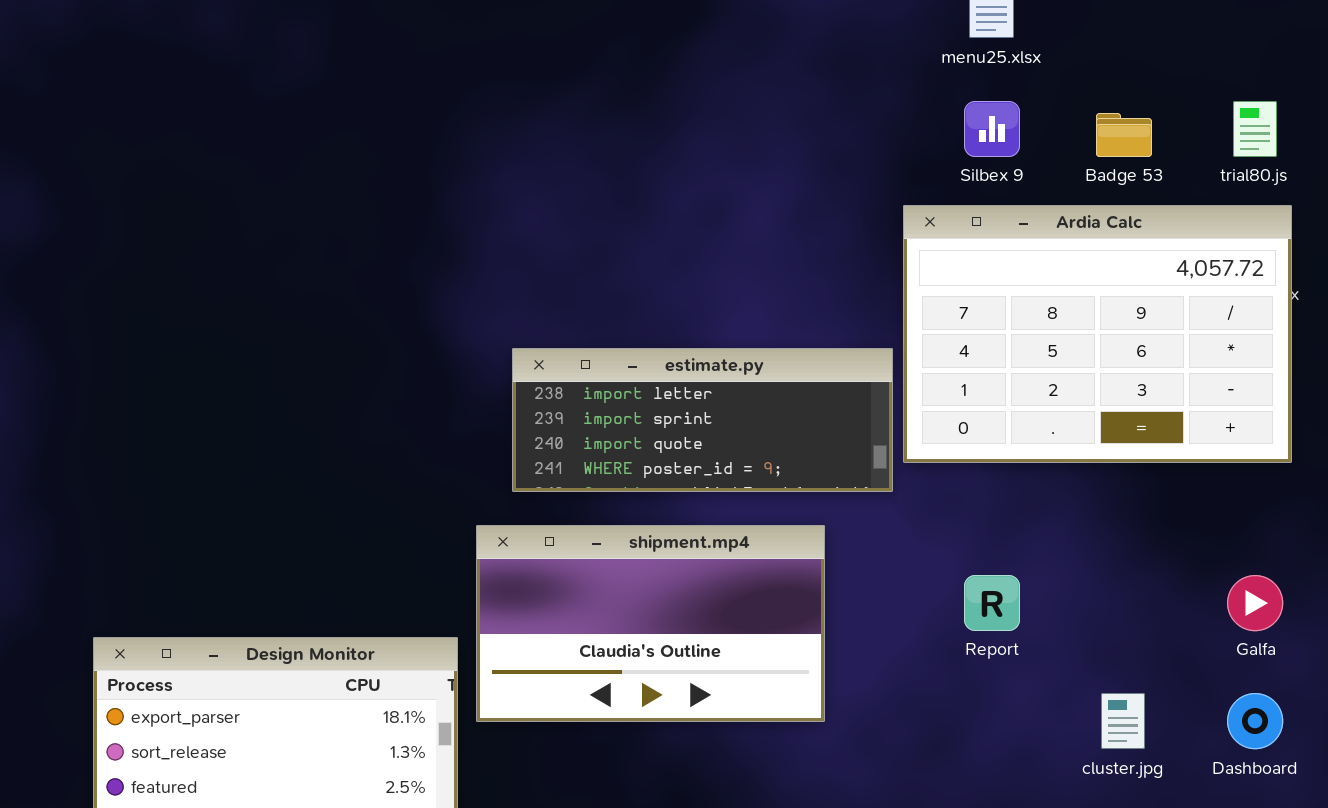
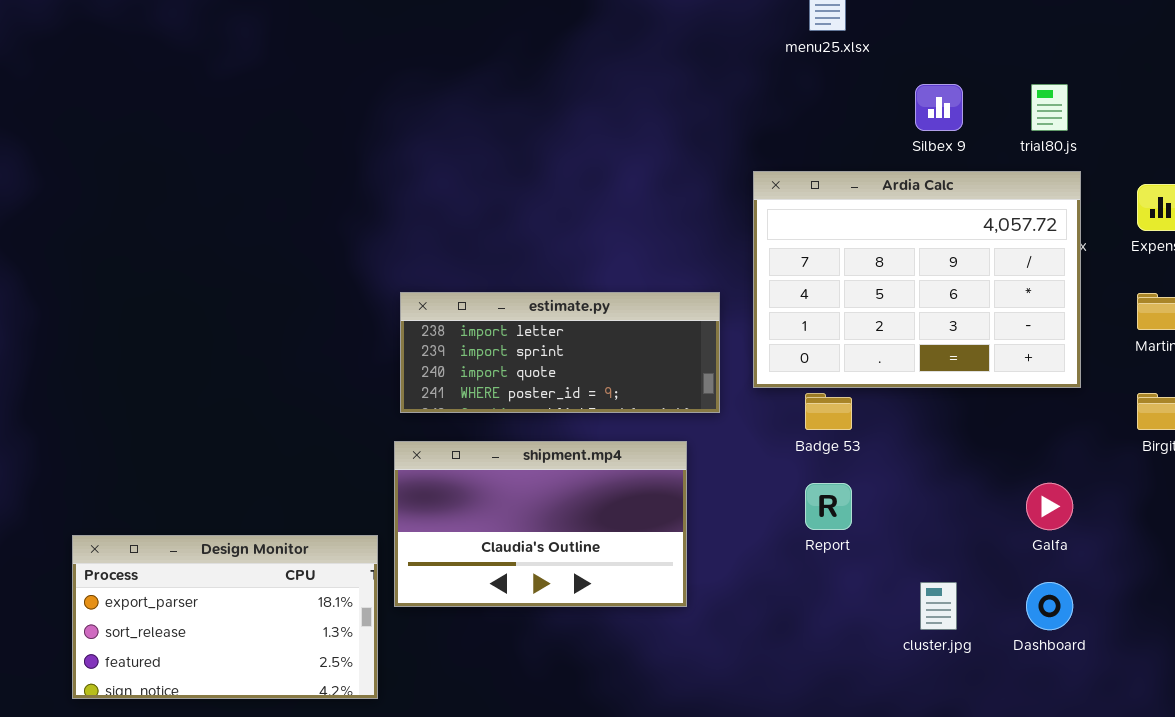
Silbex 9: [964,101,1020,157] -> [915,84,963,131], moved
Badge 53: [1096,113,1152,157] -> [805,393,852,430], moved
estimate.py: [512,348,893,492] -> [400,292,720,413], moved

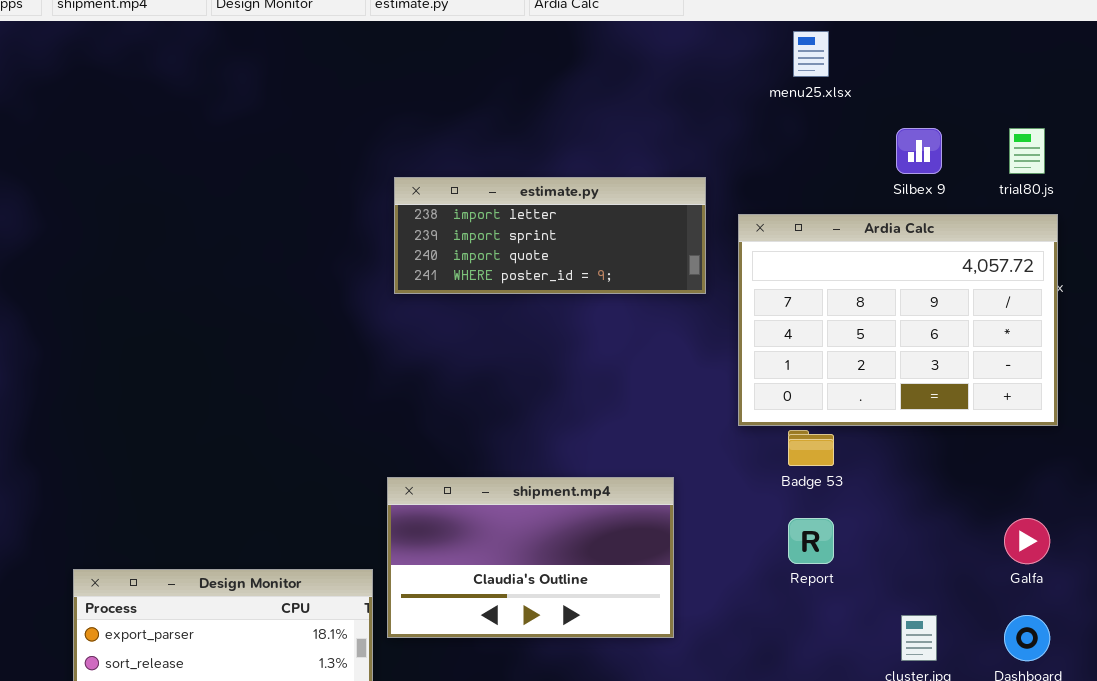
estimate.py: [400,292,720,413] -> [394,177,706,294], moved

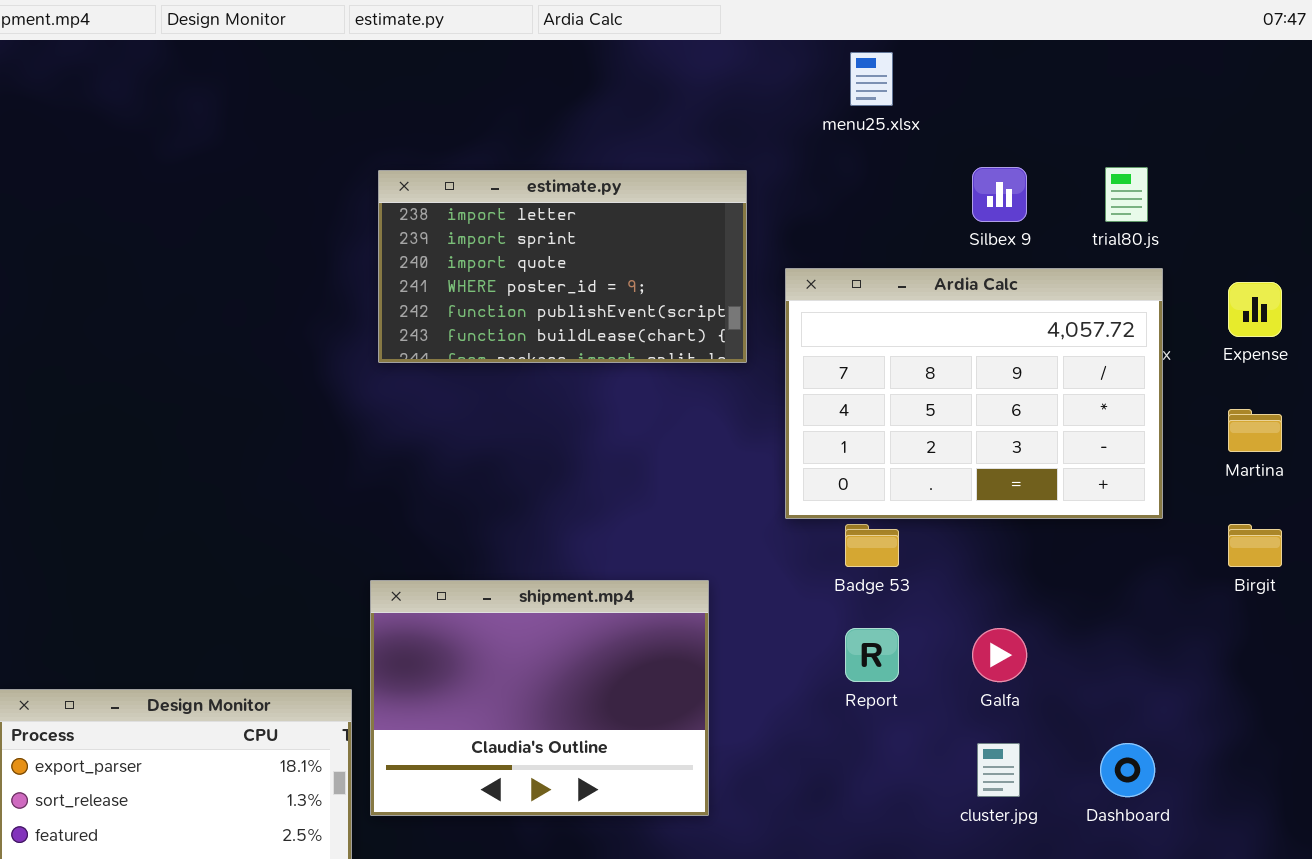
estimate.py: [394,177,706,294] -> [378,170,747,363], resized
shipment.mp4: [387,477,674,638] -> [370,580,709,816], resized
Galfa: [1004,518,1050,564] -> [972,628,1027,682], moved

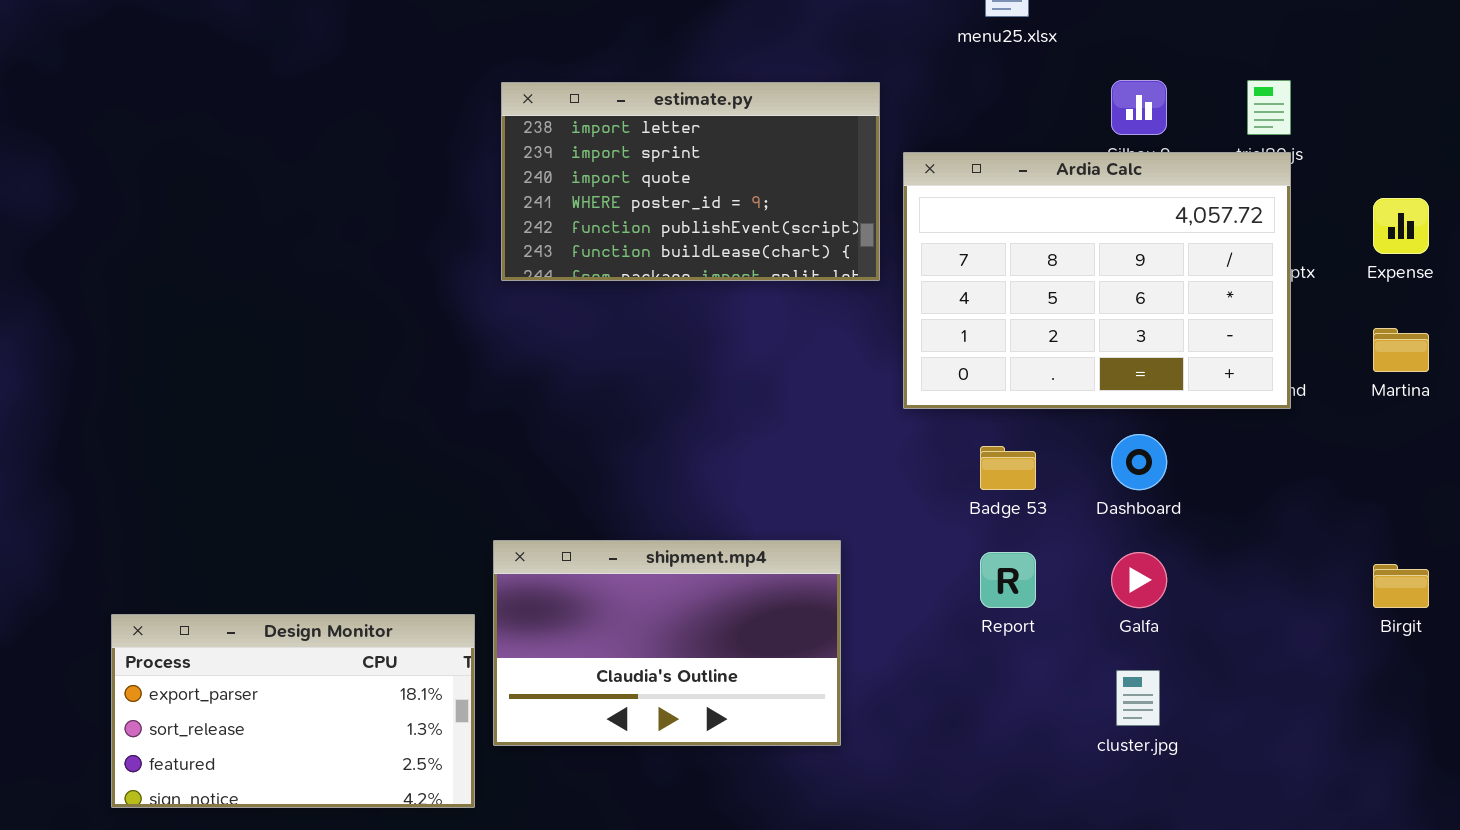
Ardia Calc: [785,268,1163,519] -> [903,152,1291,409], moved
Birgit: [1228,524,1282,567] -> [1373,564,1429,608], moved
shipment.mp4: [370,580,709,816] -> [493,540,841,746], resized
Dashboard: [1100,743,1155,797] -> [1111,434,1167,490], moved

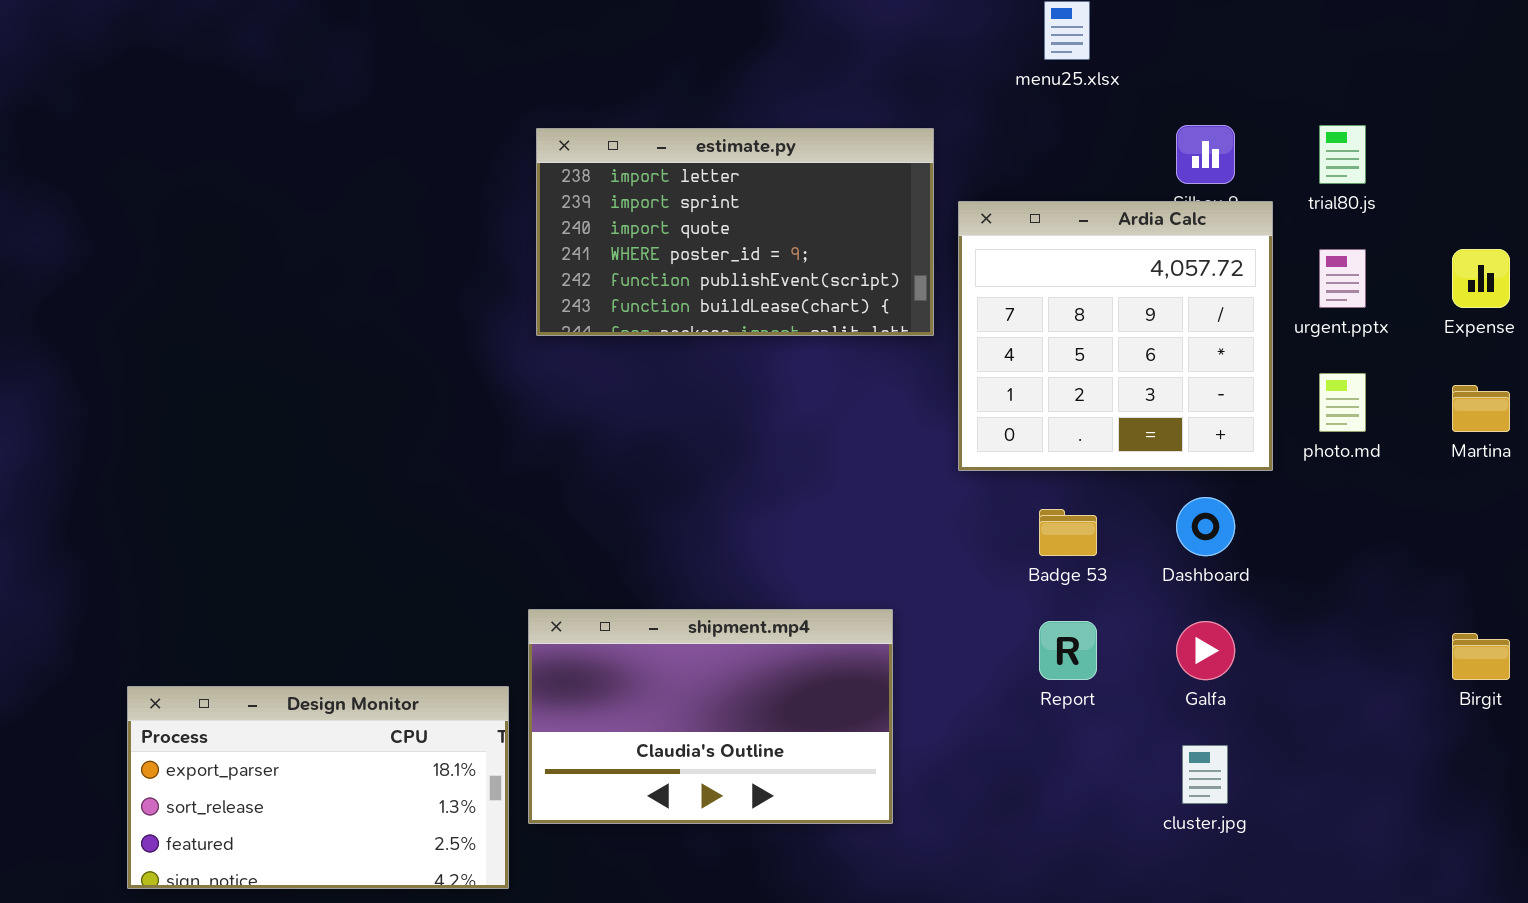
Ardia Calc: [903,152,1291,409] -> [958,201,1273,471], resized

